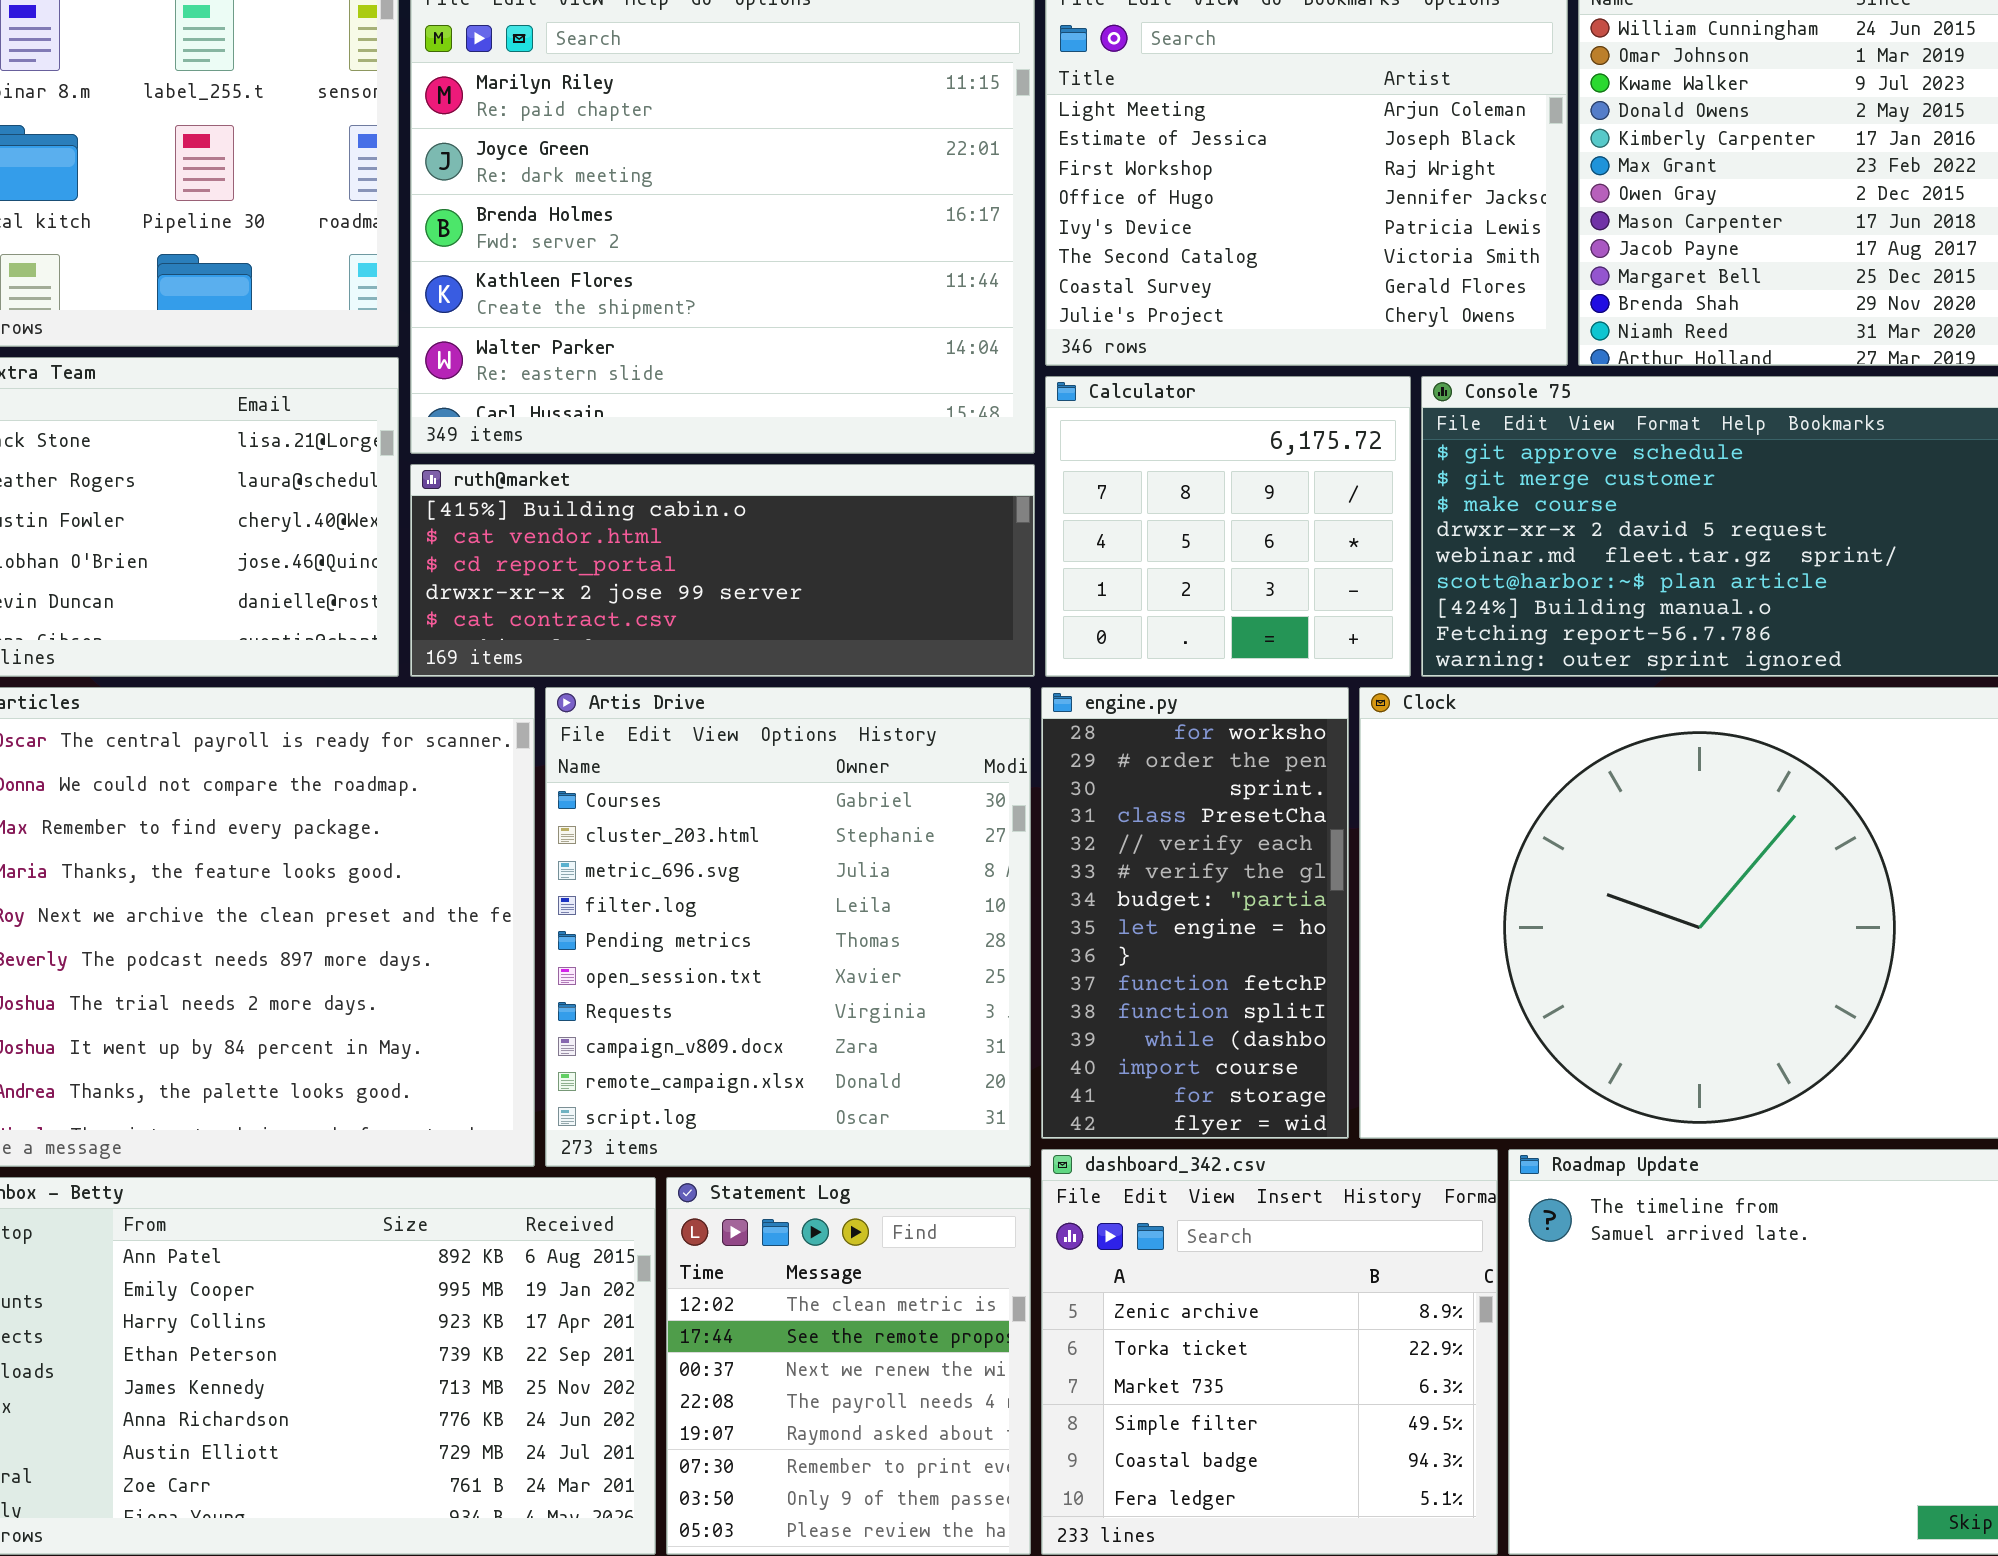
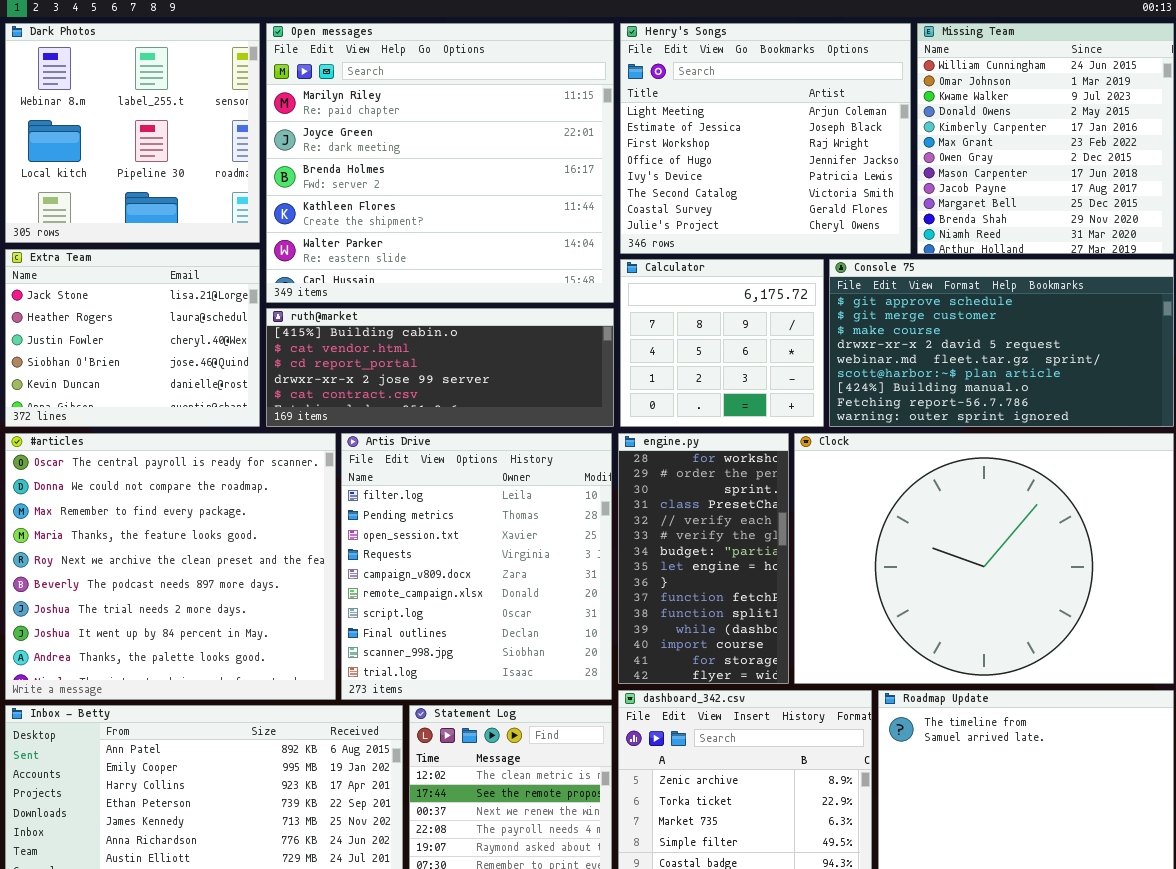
Artis Drive: [545,687,1031,1167] -> [341,433,612,700], scrolled down 3 rows

